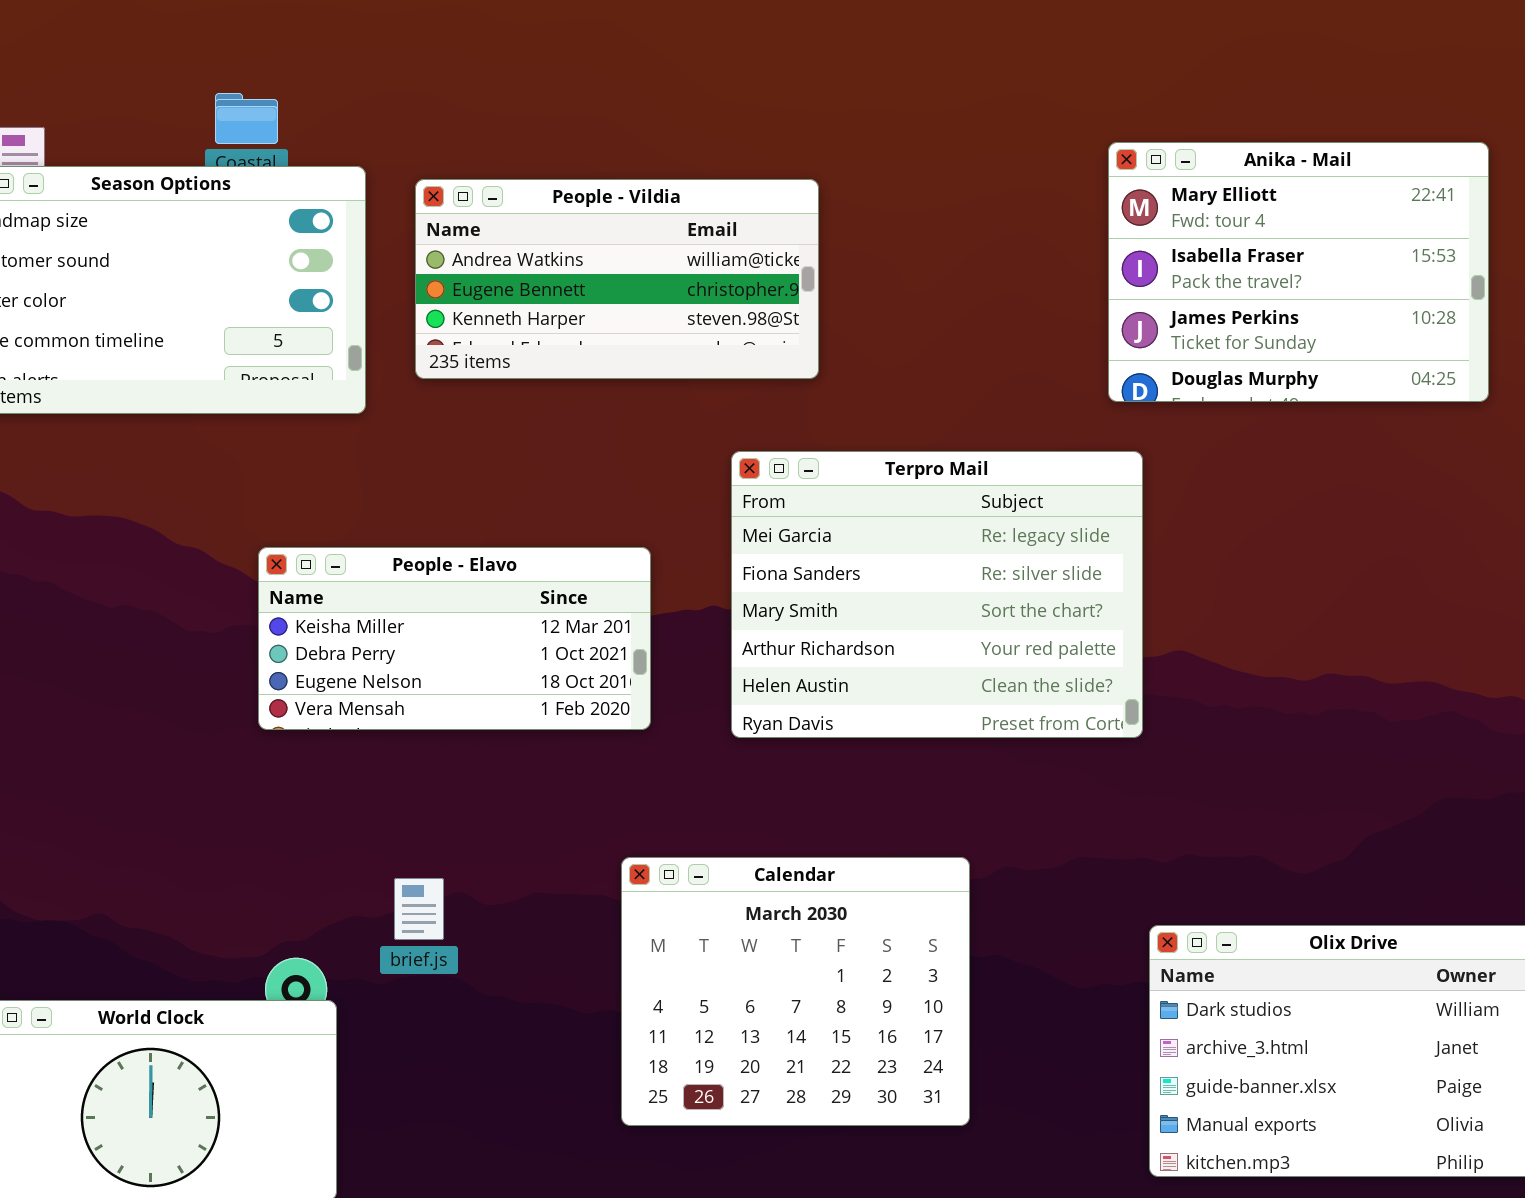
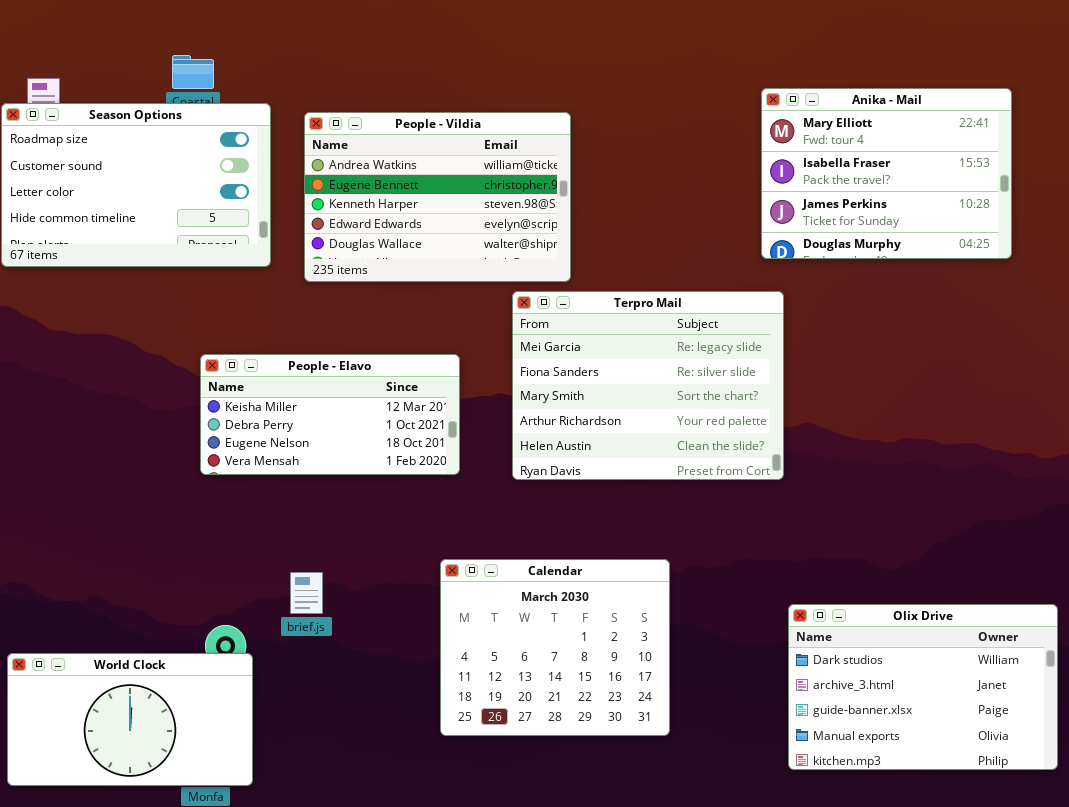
People - Vildia: [415,179,819,379] -> [304,112,571,282], resized

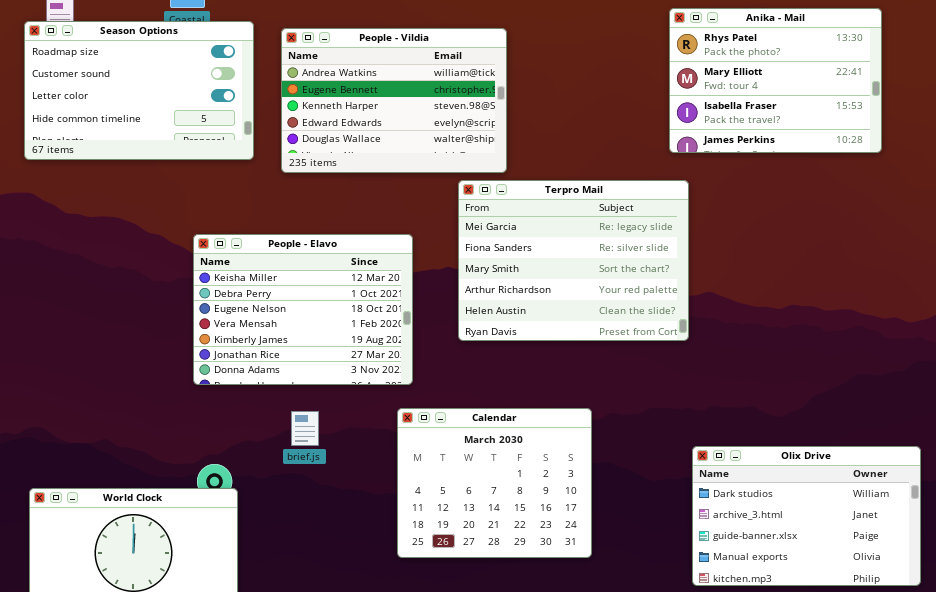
Anika - Mail: [761,88,1012,259] -> [669,8,882,153], scrolled up 1 row
People - Elavo: [200,354,460,475] -> [193,234,413,385], resized
brief.js: [290,572,323,614] -> [291,411,319,446], moved

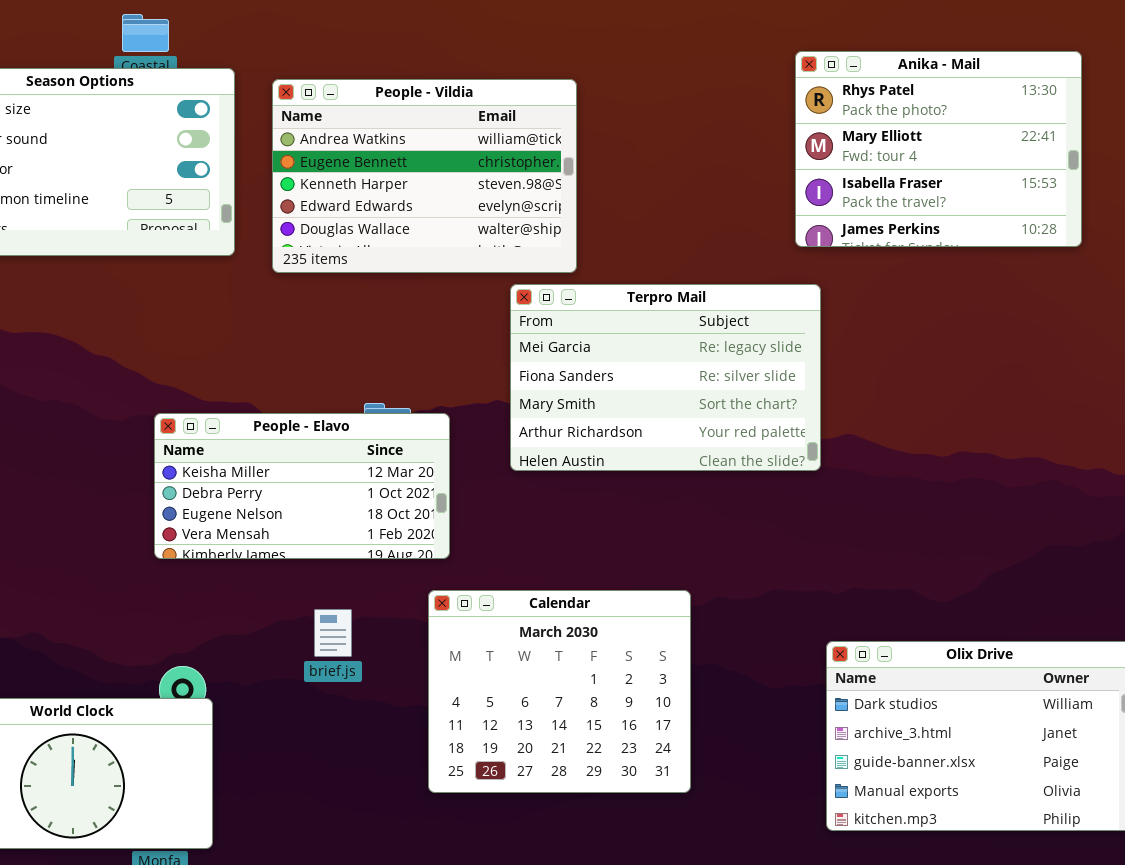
Terpro Mail: [458,180,689,341] -> [510,284,821,471], resized
People - Elavo: [193,234,413,385] -> [154,413,450,559], resized
brief.js: [291,411,319,446] -> [314,609,352,657], moved

